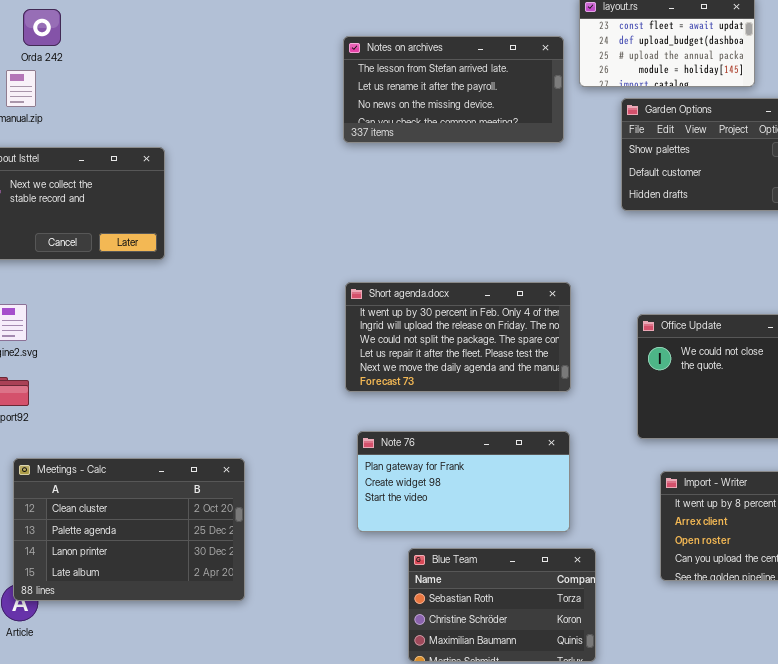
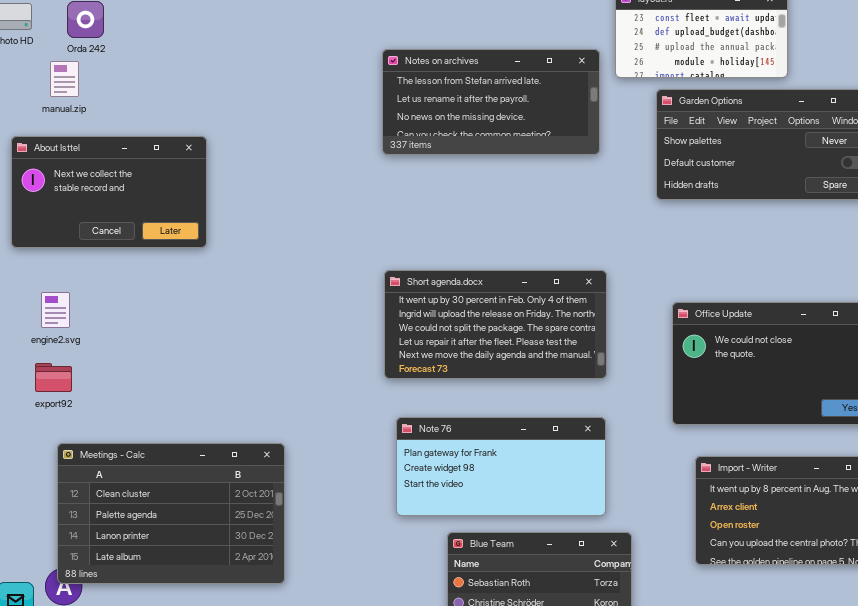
Notes on archives: [343,36,564,143] -> [382,49,600,155], moved

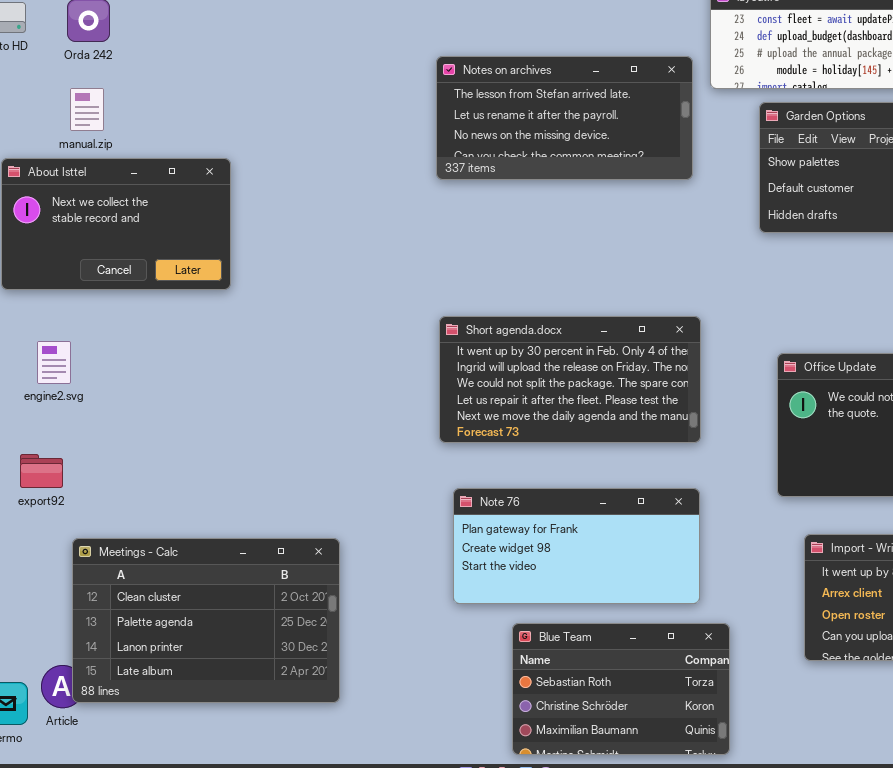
manual.zip: [50,61,79,97] -> [70,88,104,131], moved
export92: [35,363,72,392] -> [20,454,63,488], moved
Meetings - Calc: [57,443,285,584] -> [72,538,340,703], moved

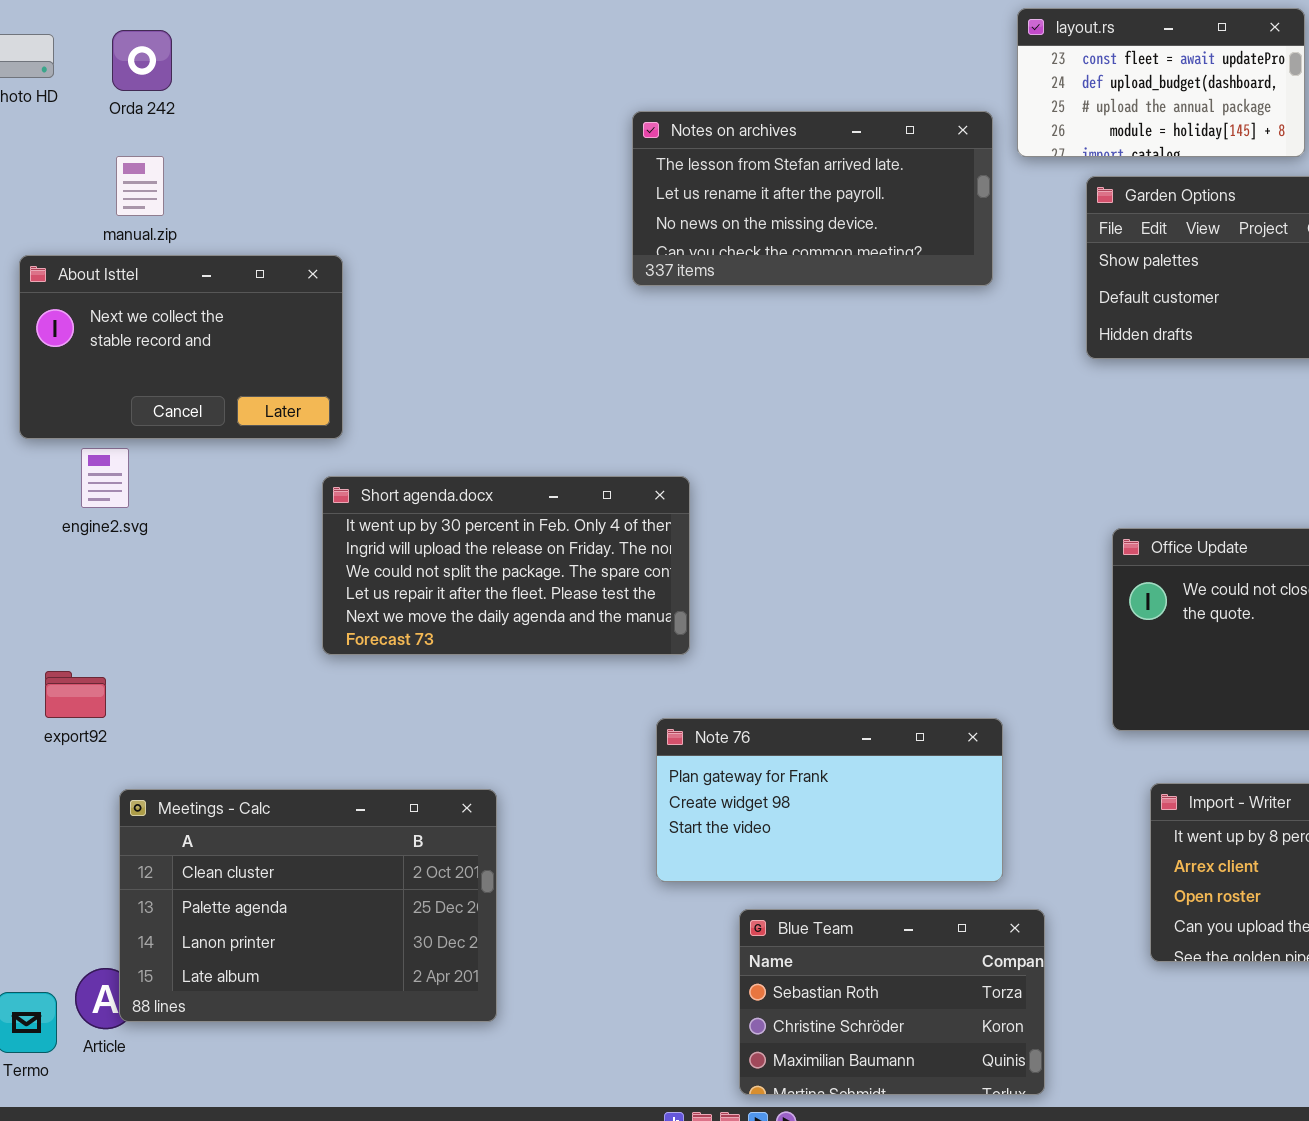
Short agenda.docx: [439,316,701,443] -> [322,476,690,655], moved
engine2.svg: [37,341,71,384] -> [81,448,129,508], moved

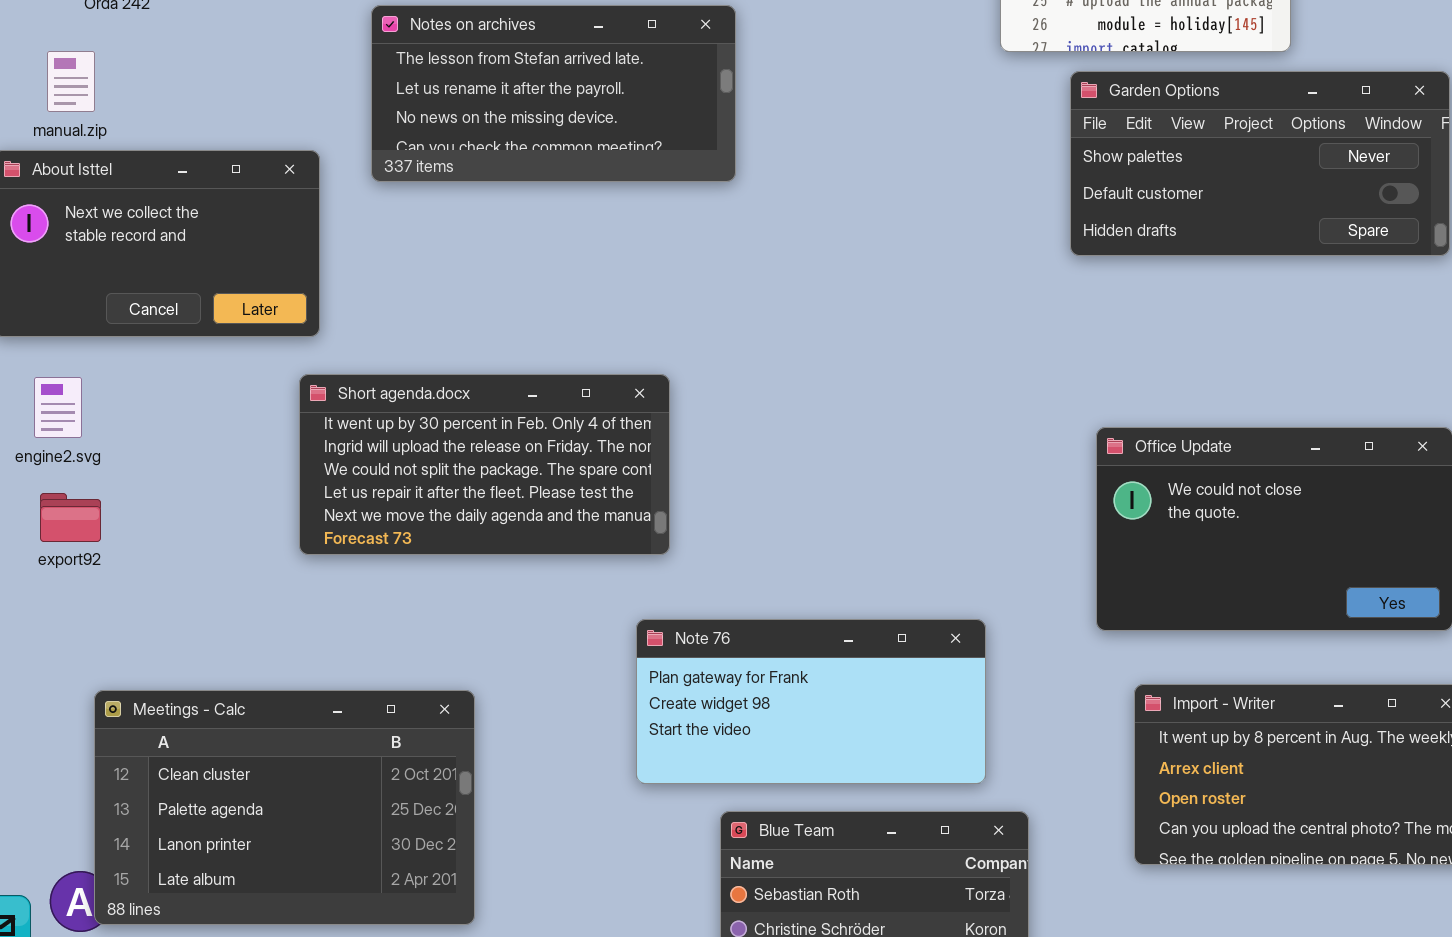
Notes on archives: [632,111,993,286] -> [371,5,736,182], moved
manual.zip: [116,156,164,216] -> [47,51,95,112], moved
engine2.svg: [81,448,129,508] -> [34,377,82,438], moved
export92: [45,671,106,718] -> [40,493,101,542], moved

